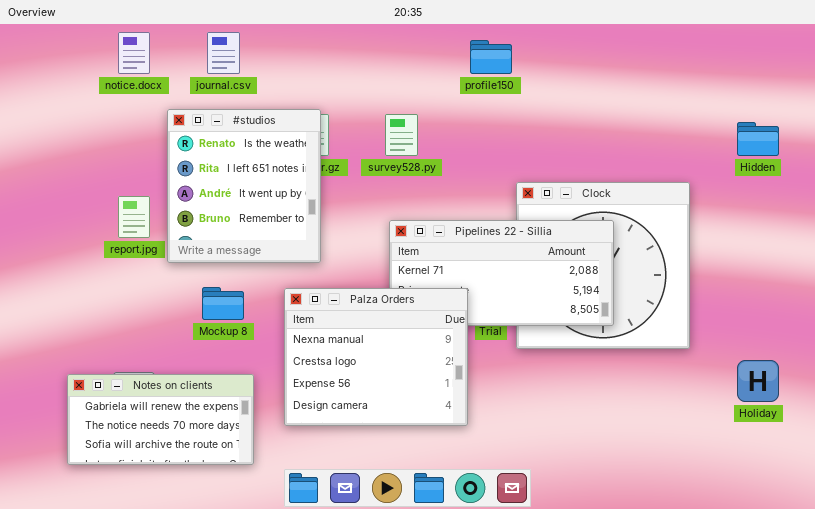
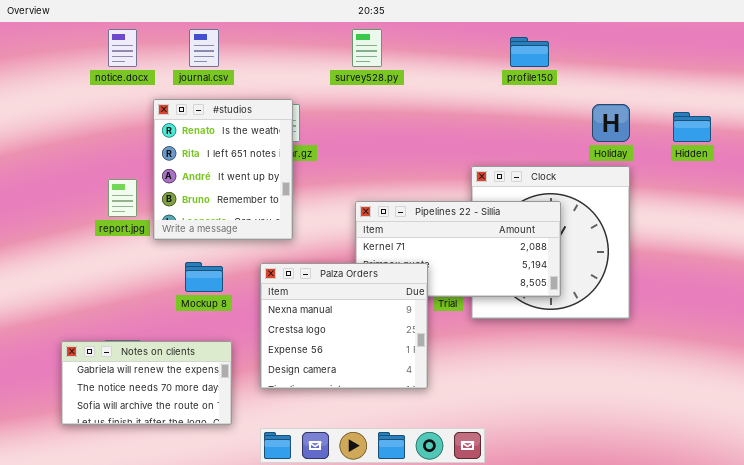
profile150: [470,40,512,74] -> [510,37,549,67], moved
survey528.py: [385,114,418,156] -> [352,29,382,67], moved
Holiday: [737,360,779,402] -> [592,104,630,142], moved

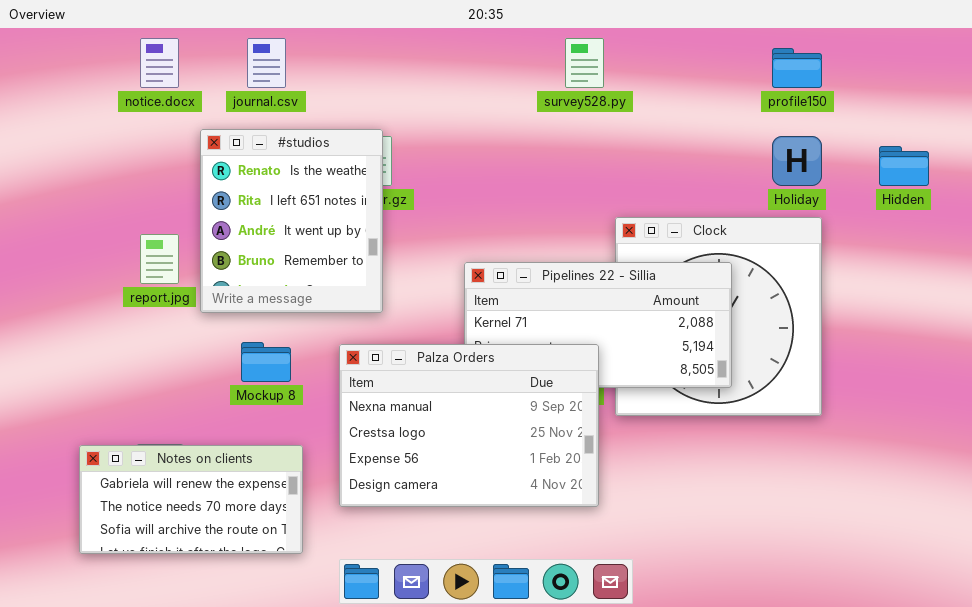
survey528.py: [352,29,382,67] -> [565,38,604,88], moved
profile150: [510,37,549,67] -> [772,48,822,88], moved
Palza Orders: [260,263,428,389] -> [339,344,599,507], resized

